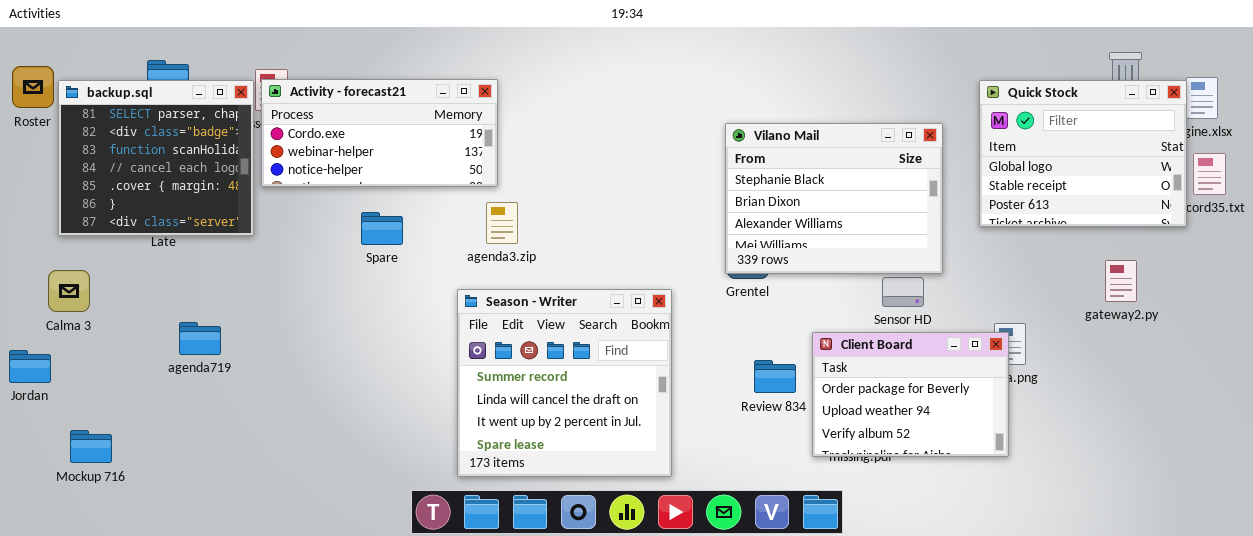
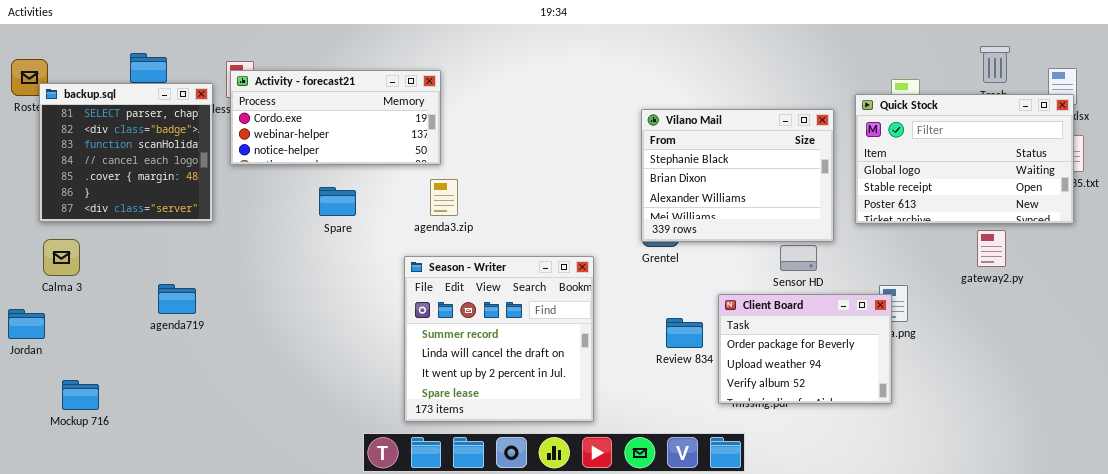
backup.sql: [58,80,254,236] -> [39,83,213,222], moved
Quick Stock: [979,80,1187,227] -> [855,94,1074,224], moved, resized

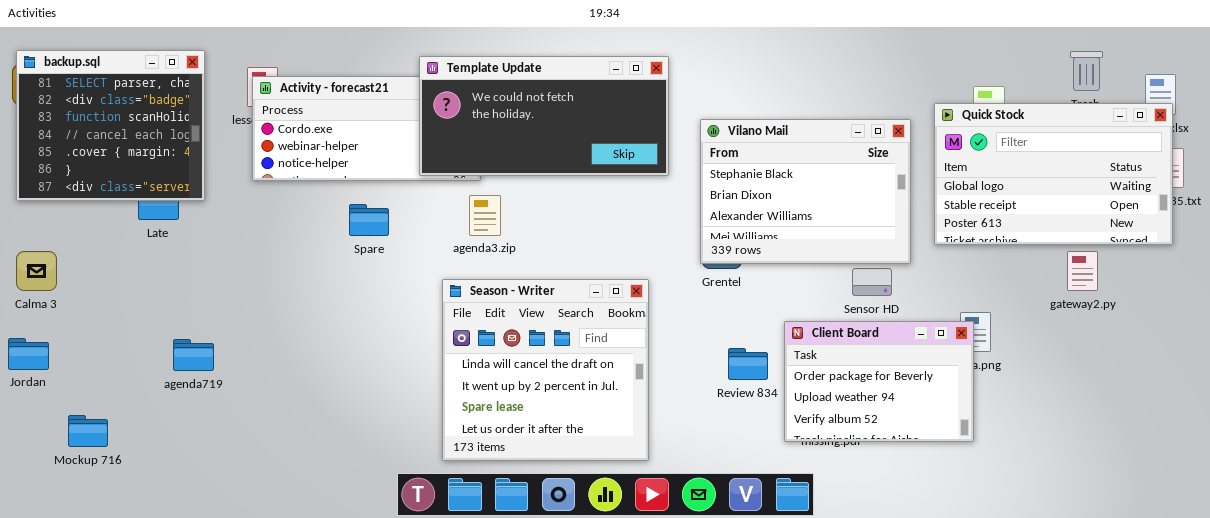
Template Update: none -> [419,56,669,176], opened
backup.sql: [39,83,213,222] -> [16,50,205,201], moved
Calma 3: [43,239,80,276] -> [16,251,57,291], moved
Season - Writer: [404,256,594,422] -> [442,279,649,461], scrolled down 1 row
agenda719: [158,284,196,314] -> [173,339,214,371], moved

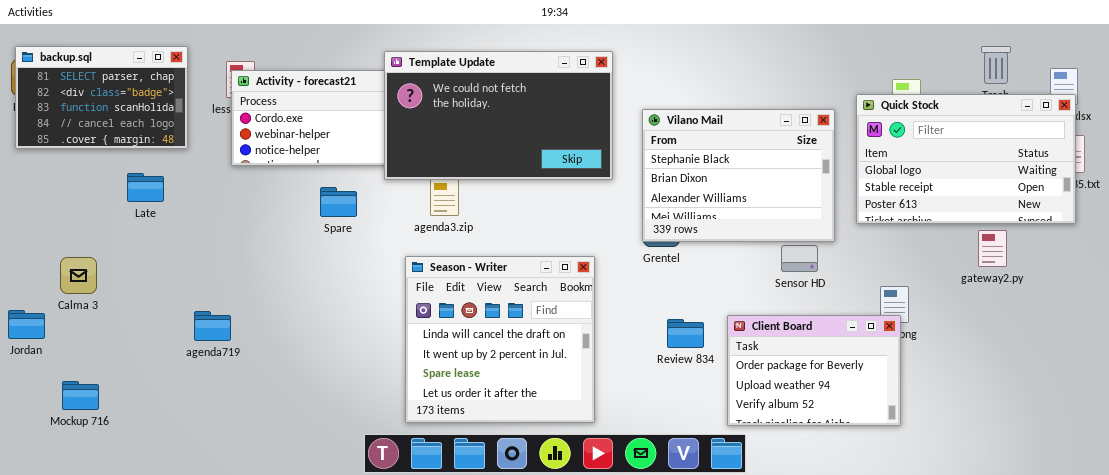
backup.sql: [16,50,205,201] -> [15,46,188,149], resized
Template Update: [419,56,669,176] -> [384,51,613,180], resized
Calma 3: [16,251,57,291] -> [60,257,97,294], moved
Client Board: [784,321,974,442] -> [727,315,901,426], moved
agenda719: [173,339,214,371] -> [194,311,231,341], moved

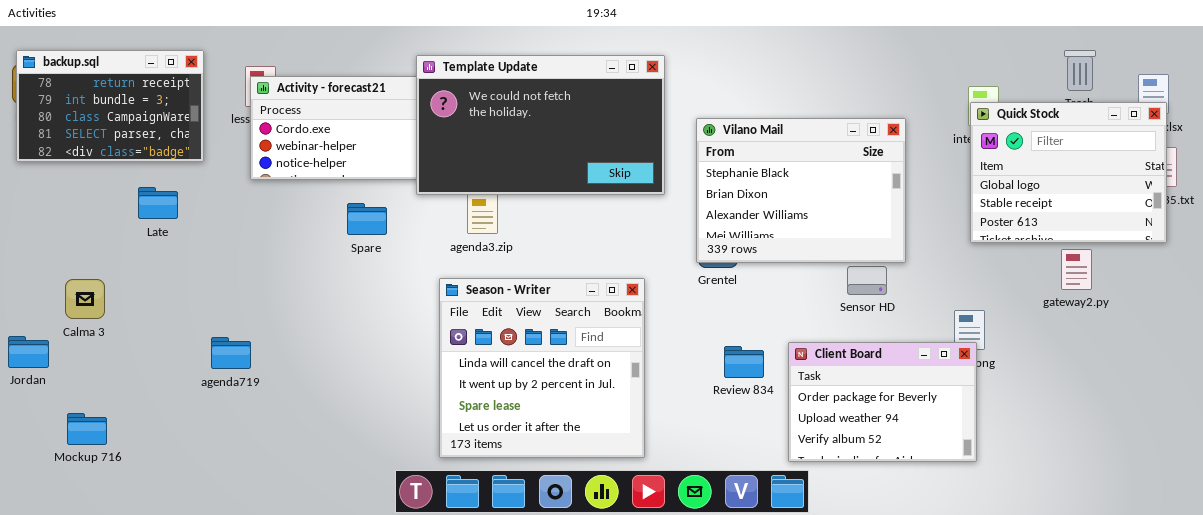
backup.sql: [15,46,188,149] -> [16,50,204,162], scrolled up 3 rows
Quick Stock: [856,94,1076,224] -> [970,102,1167,243], resized

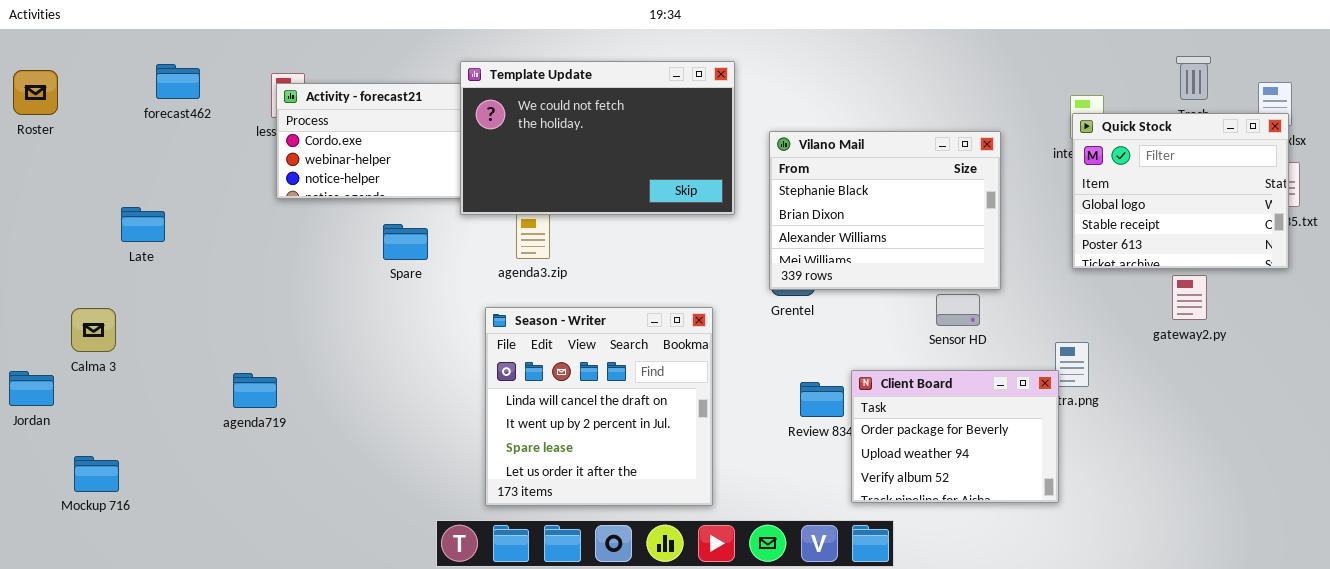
backup.sql: [16,50,204,162] -> none, closed
Late: [138,187,178,219] -> [121,207,165,242], moved
Client Board: [788,342,977,462] -> [851,370,1059,503], moved

